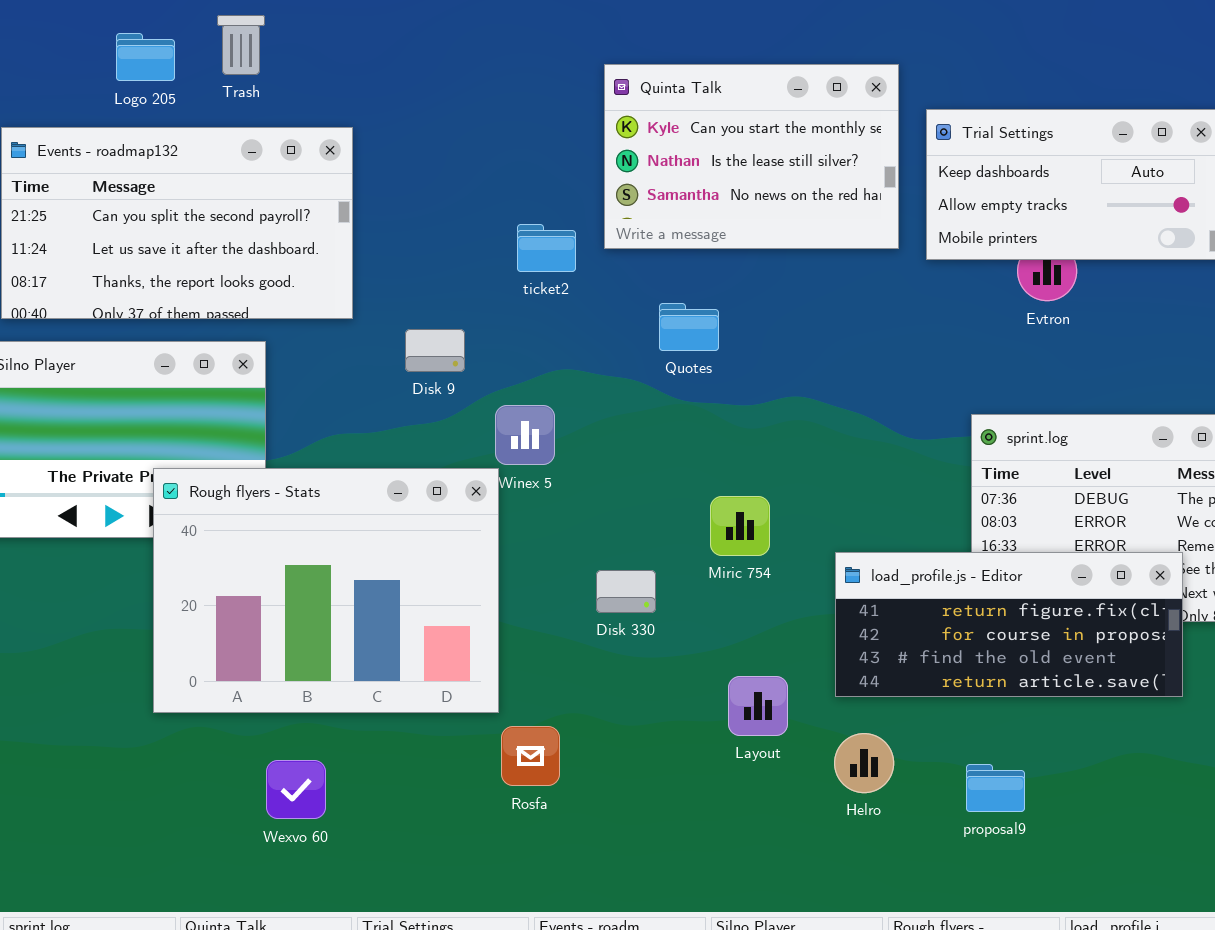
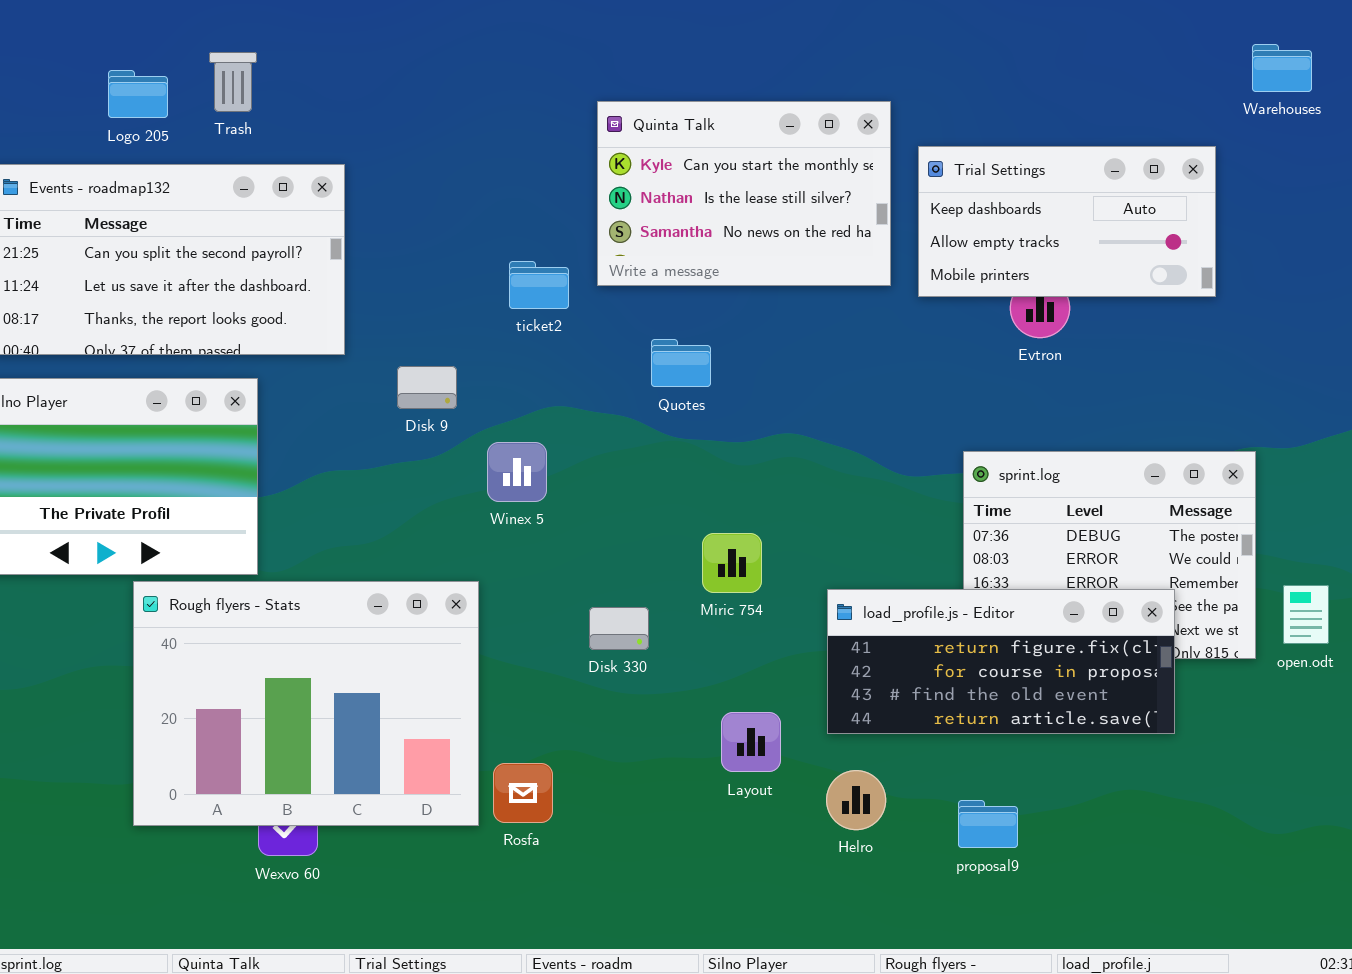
Rough flyers - Stats: [153,468,499,713] -> [133,581,479,826], moved

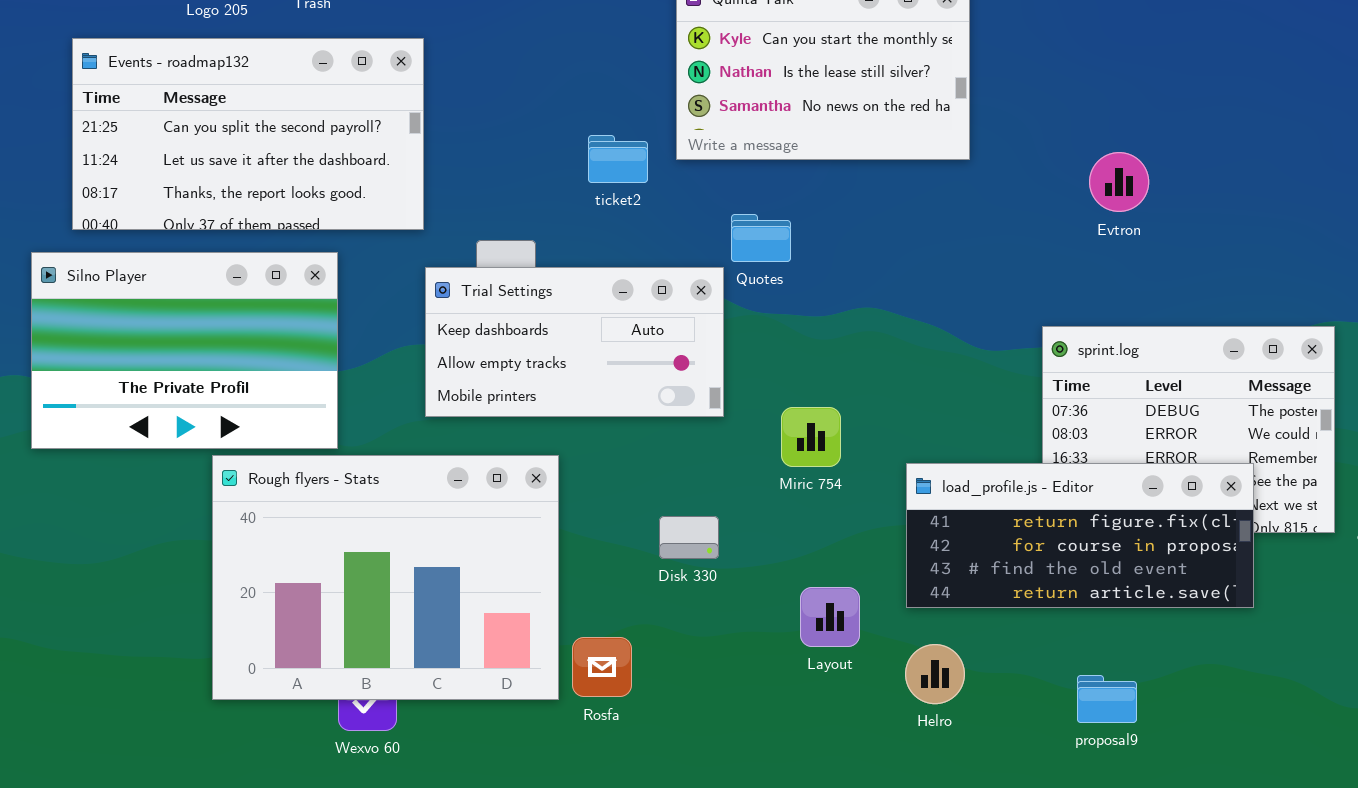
Trial Settings: [918,146,1216,297] -> [425,267,724,417], moved
Disk 330: [589,607,649,650] -> [659,516,719,559], moved
proposal9: [958,800,1018,848] -> [1077,675,1137,723], moved

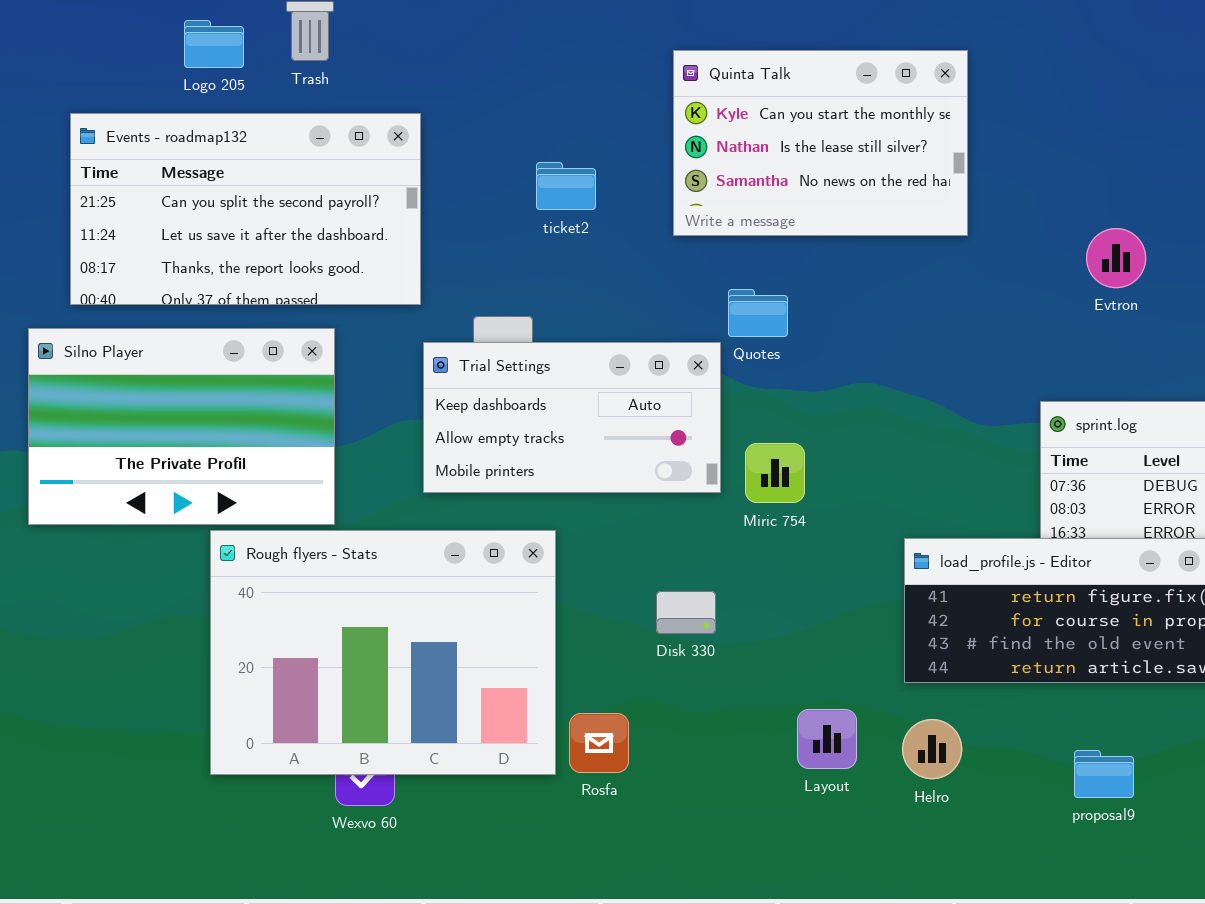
ticket2: [588,135,648,183] -> [536,162,596,210], moved
Miric 754: [781,407,841,467] -> [745,443,805,503], moved
Layout: [800,587,860,647] -> [797,709,857,769], moved

